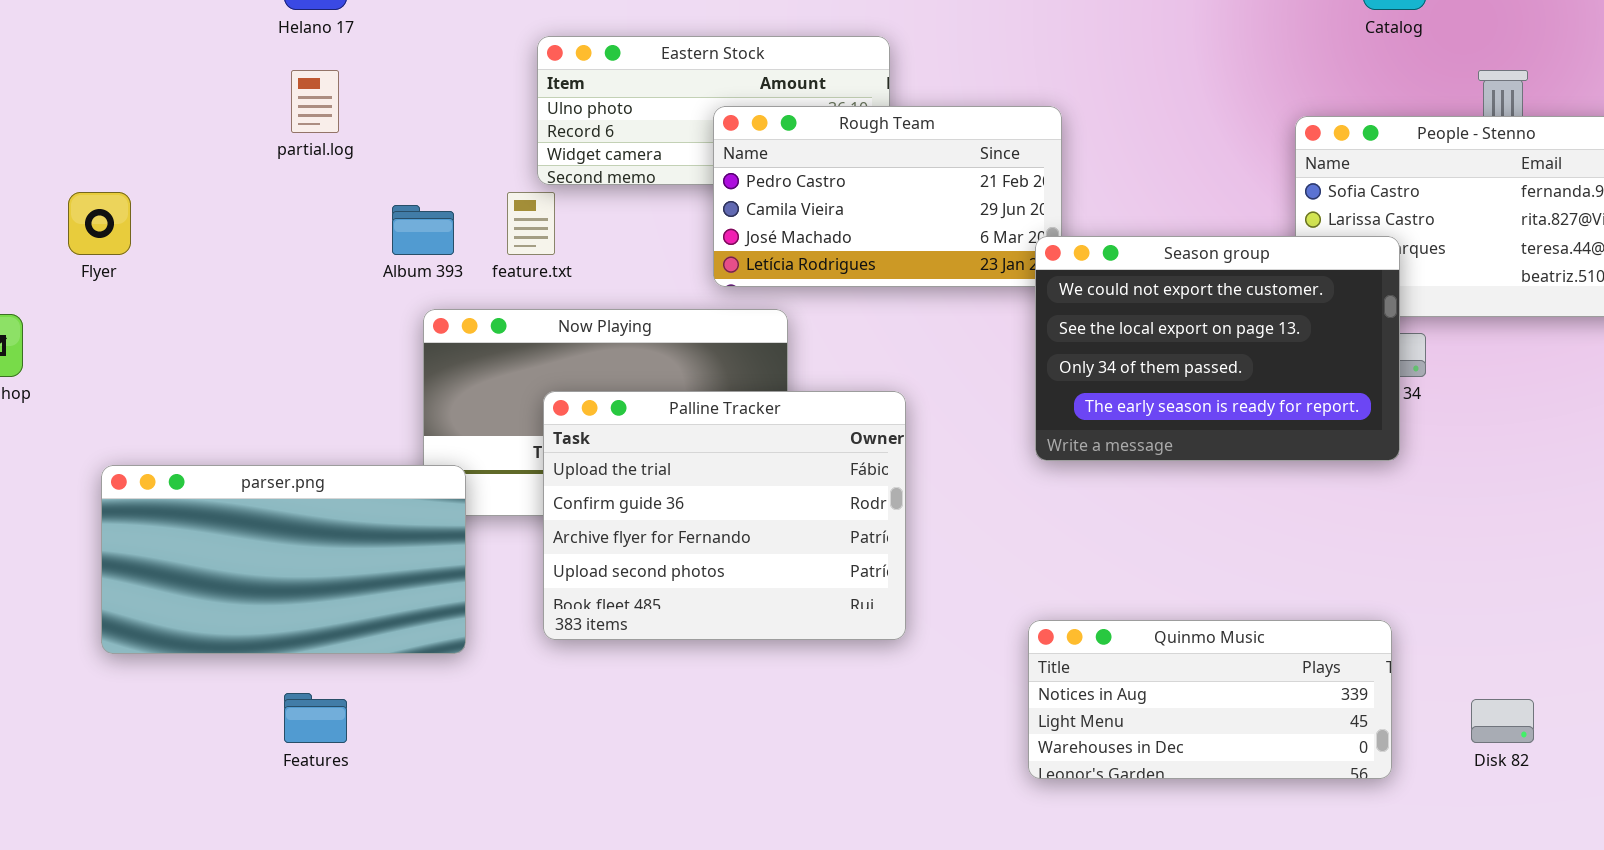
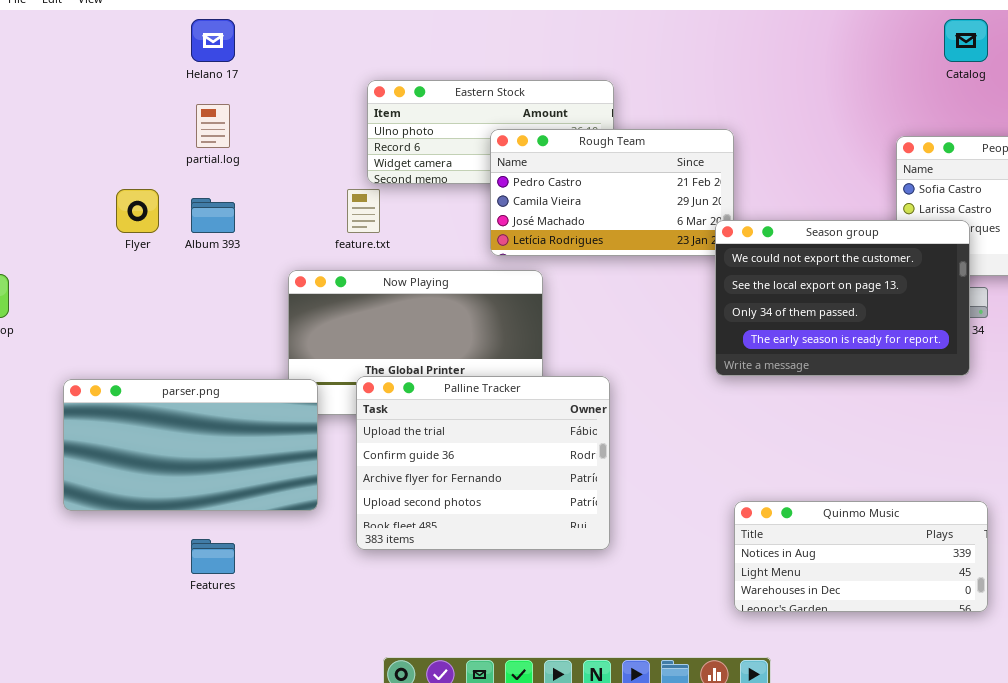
Flyer: [68,192,131,255] -> [116,189,159,233], moved
Album 393: [392,205,454,255] -> [191,198,235,233], moved
Palline Tracker: [543,391,906,640] -> [356,376,610,550], moved
Quinmo Music: [1028,620,1392,779] -> [734,501,988,612], moved

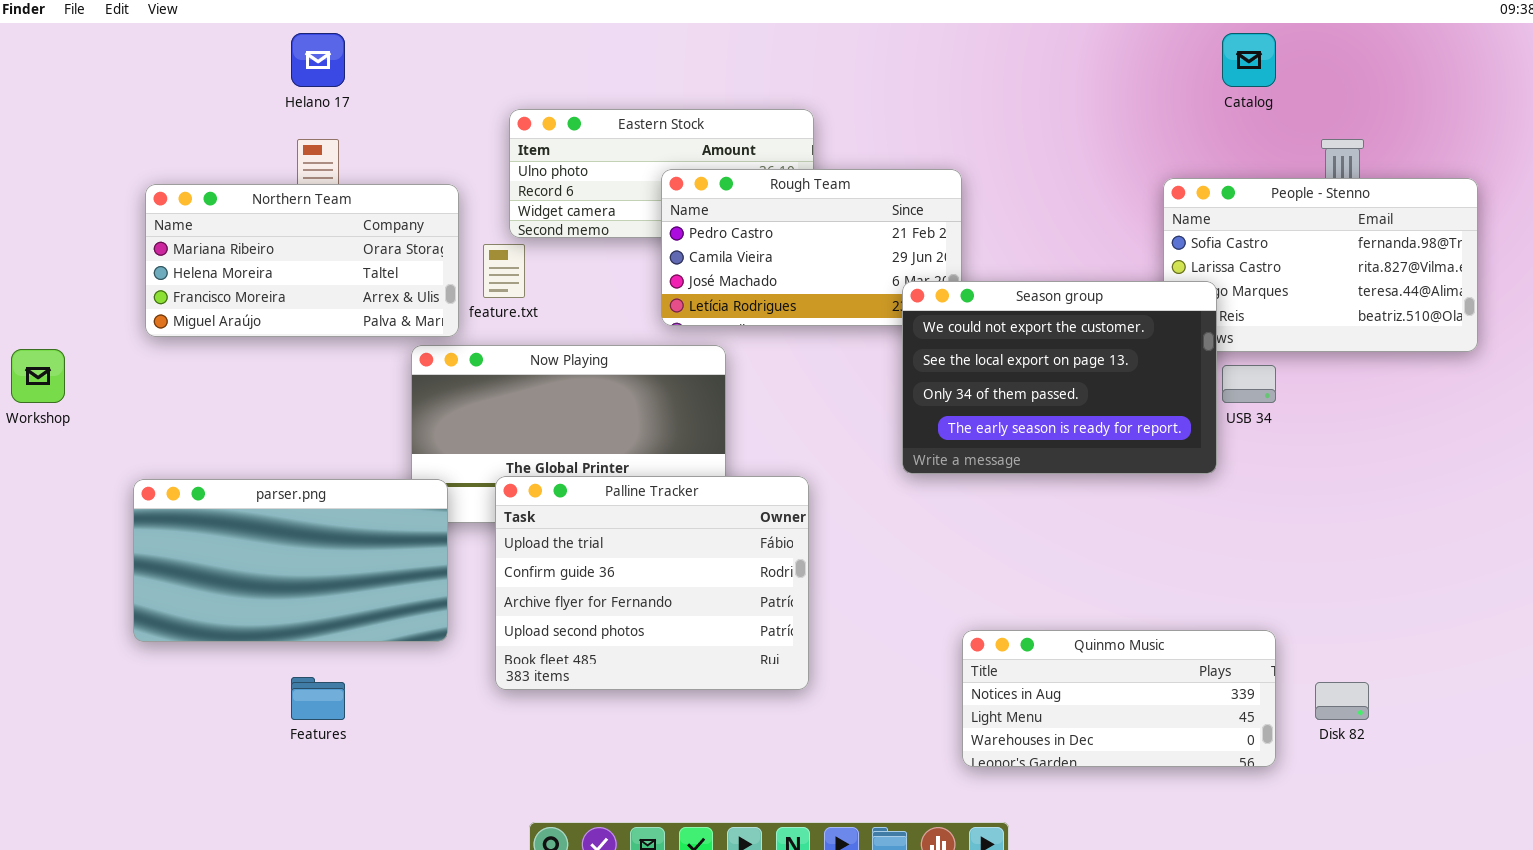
Northern Team: none -> [145,184,459,337], opened
Season group: [715,220,970,376] -> [902,281,1217,474], moved

